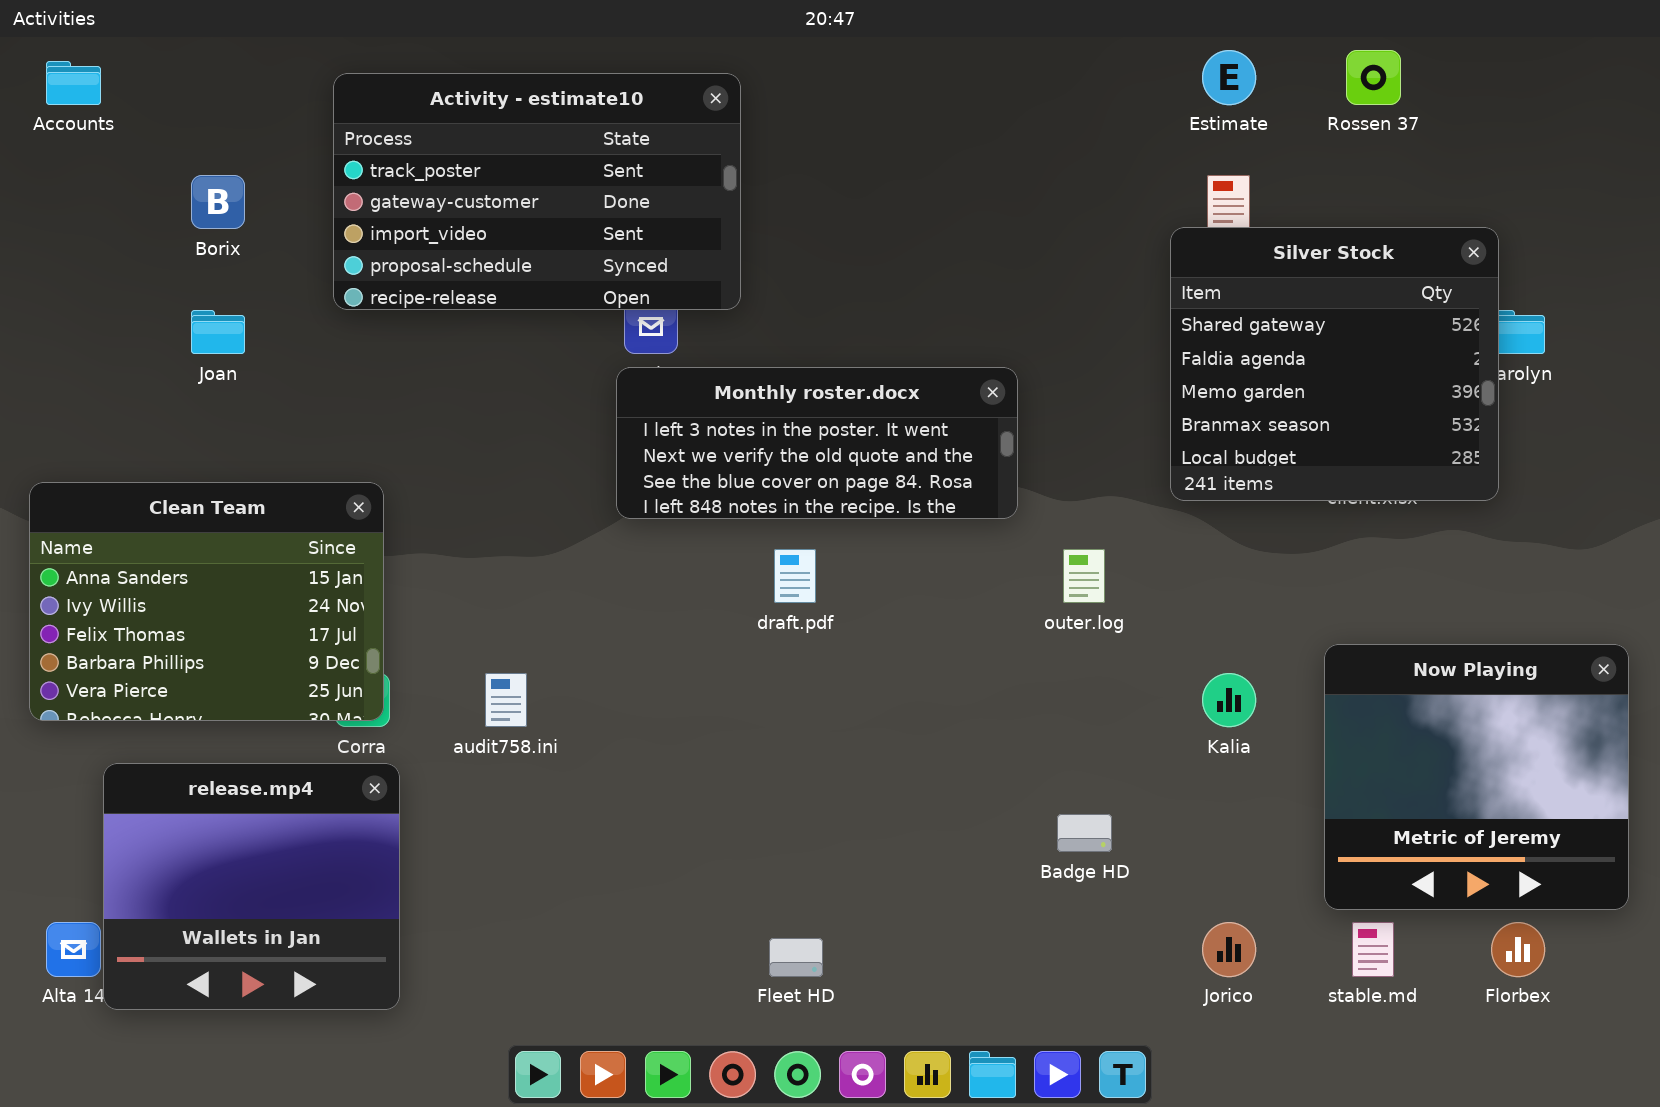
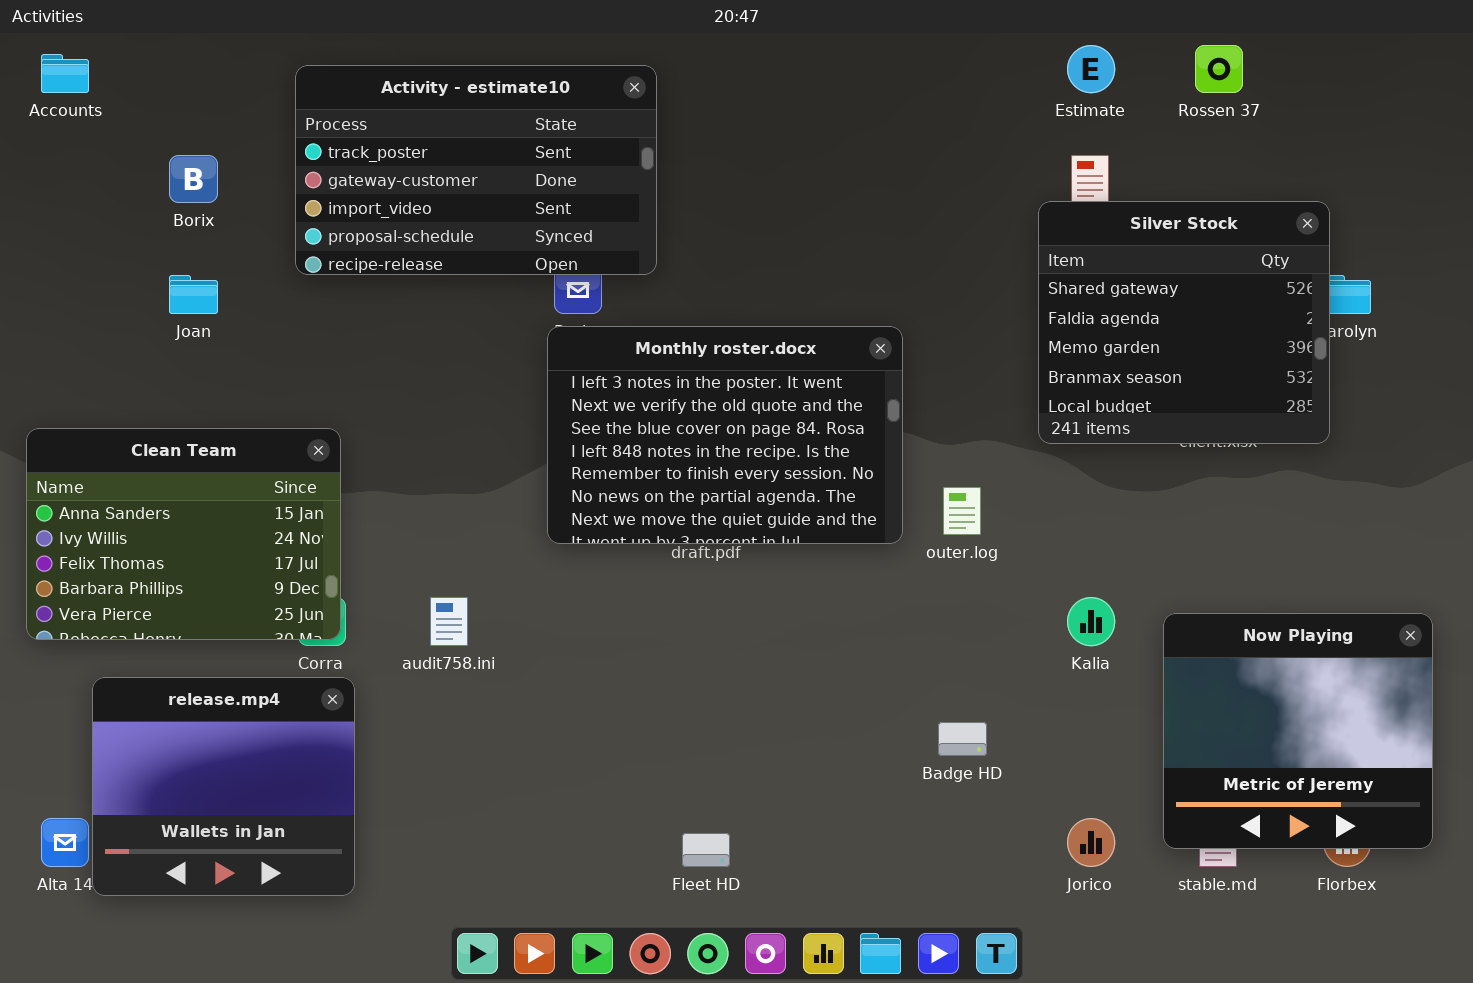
Monthly roster.docx: [616,367,1018,519] -> [547,326,903,544], resized
Now Playing: [1324,644,1629,910] -> [1163,613,1433,849], moved

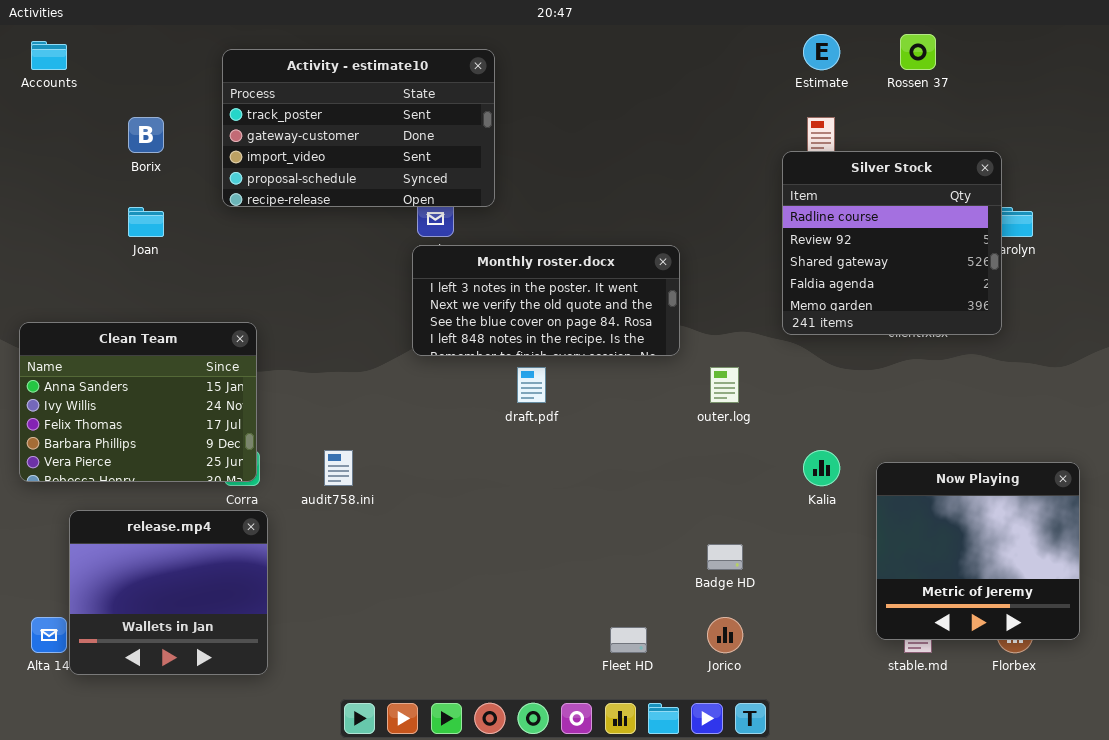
Silver Stock: [1038,201,1330,444] -> [782,151,1002,335], scrolled up 2 rows
Monthly roster.docx: [547,326,903,544] -> [412,245,680,356], resized
Jorico: [1067,818,1115,867] -> [707,617,743,653], moved
Fleet HD: [682,833,730,867] -> [610,627,647,653], moved

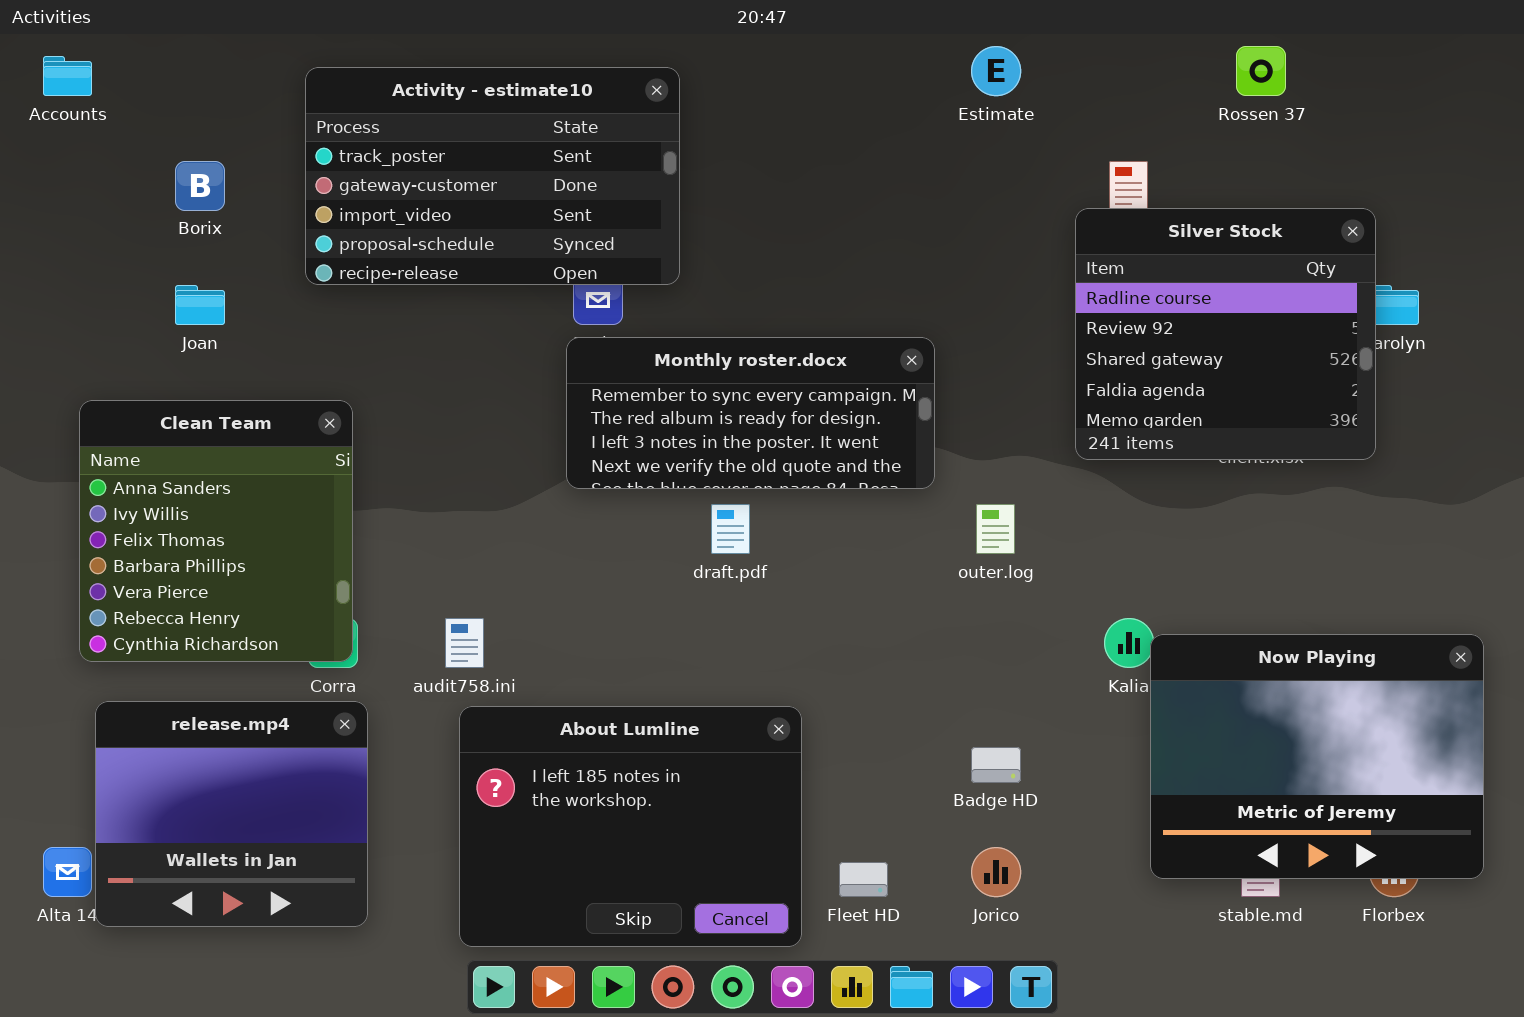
Estimate: [803,34,840,70] -> [971,46,1021,96], moved
Monthly roster.docx: [412,245,680,356] -> [566,337,935,489], scrolled up 2 rows
Clean Team: [19,322,257,482] -> [79,400,353,662], resized
Now Playing: [876,462,1080,640] -> [1150,634,1484,879], resized
About Lumline: none -> [459,706,802,947], opened

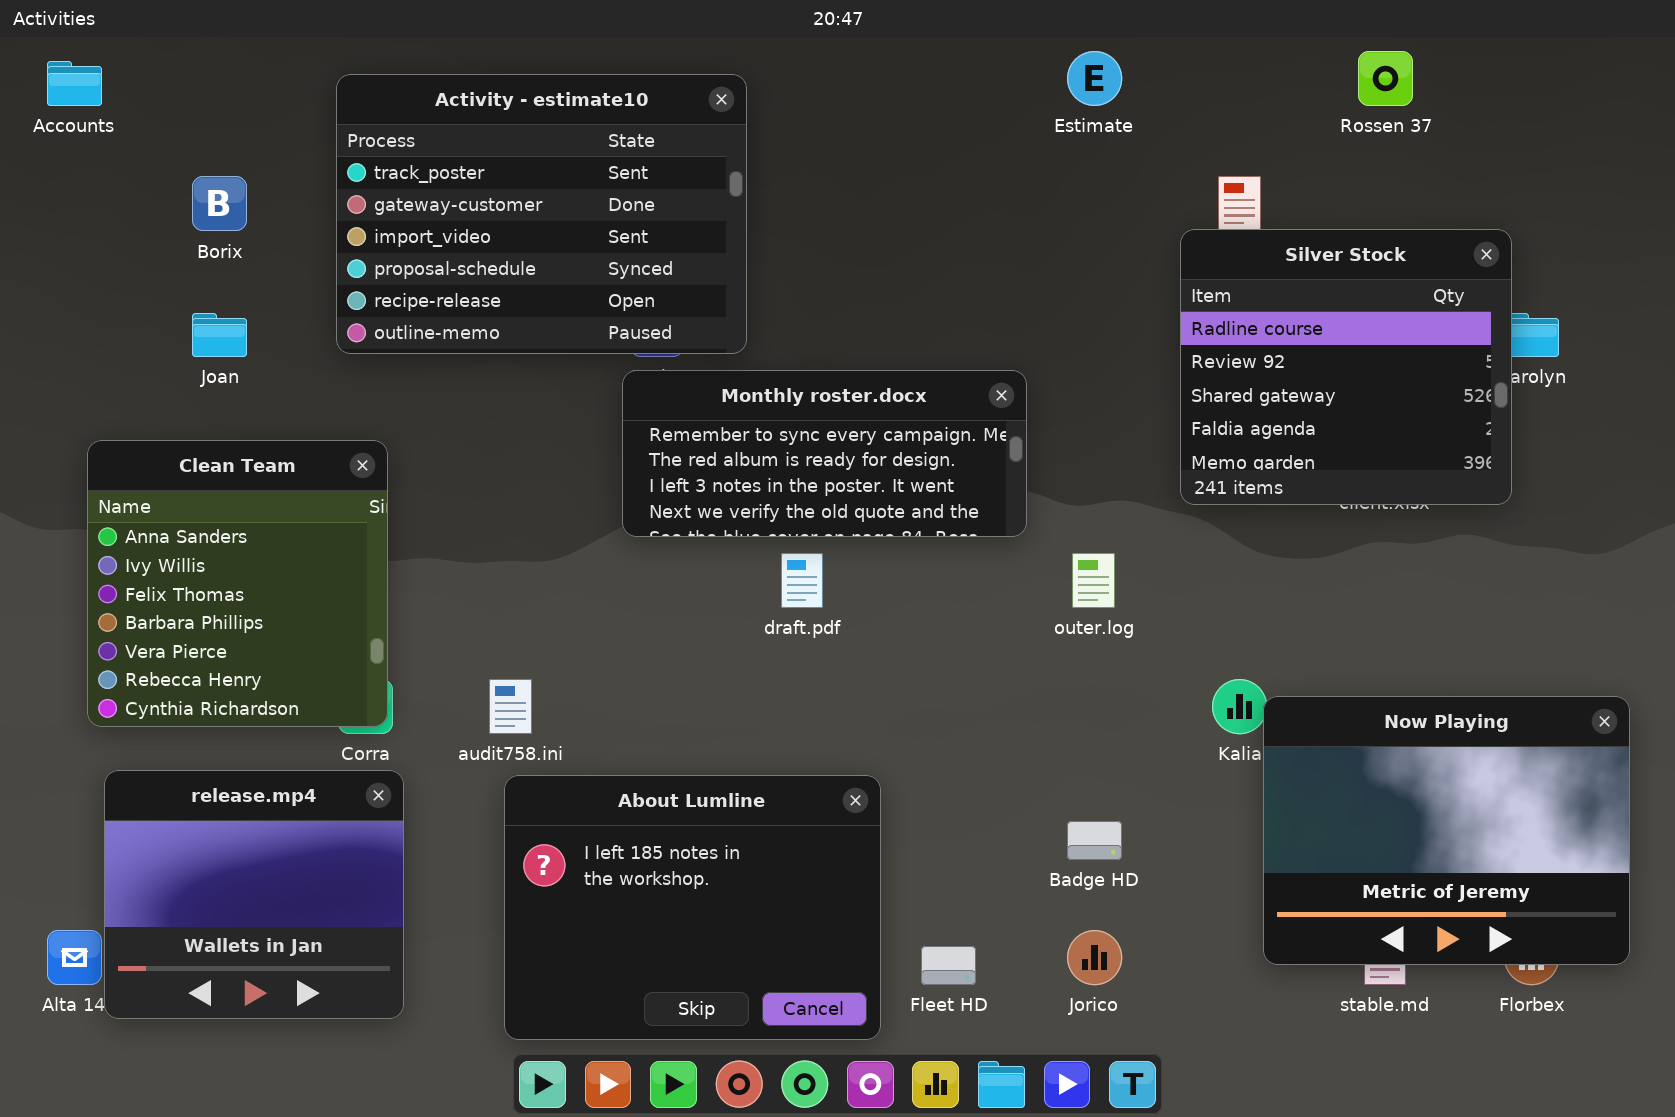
Activity - estimate10: [305,67,680,285] -> [336,74,747,354], resized

